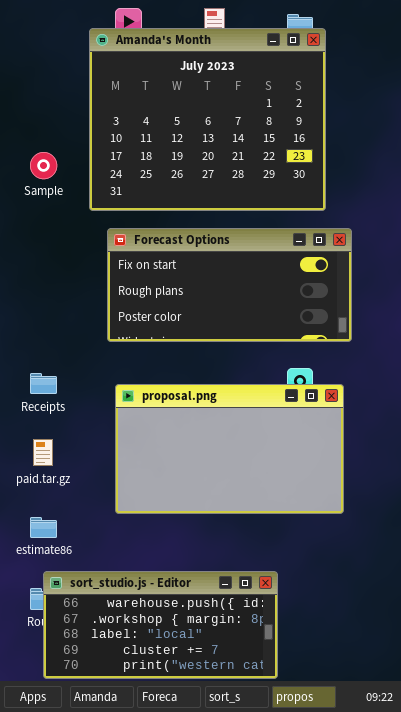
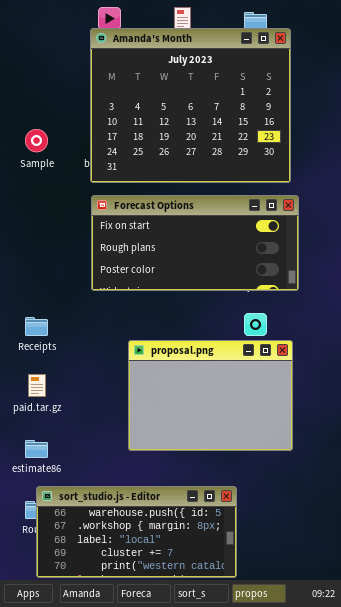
Amanda's Month: [89,28,326,211] -> [90,28,291,183], moved
proposal.png: [115,384,344,514] -> [128,340,293,451], moved, resized

